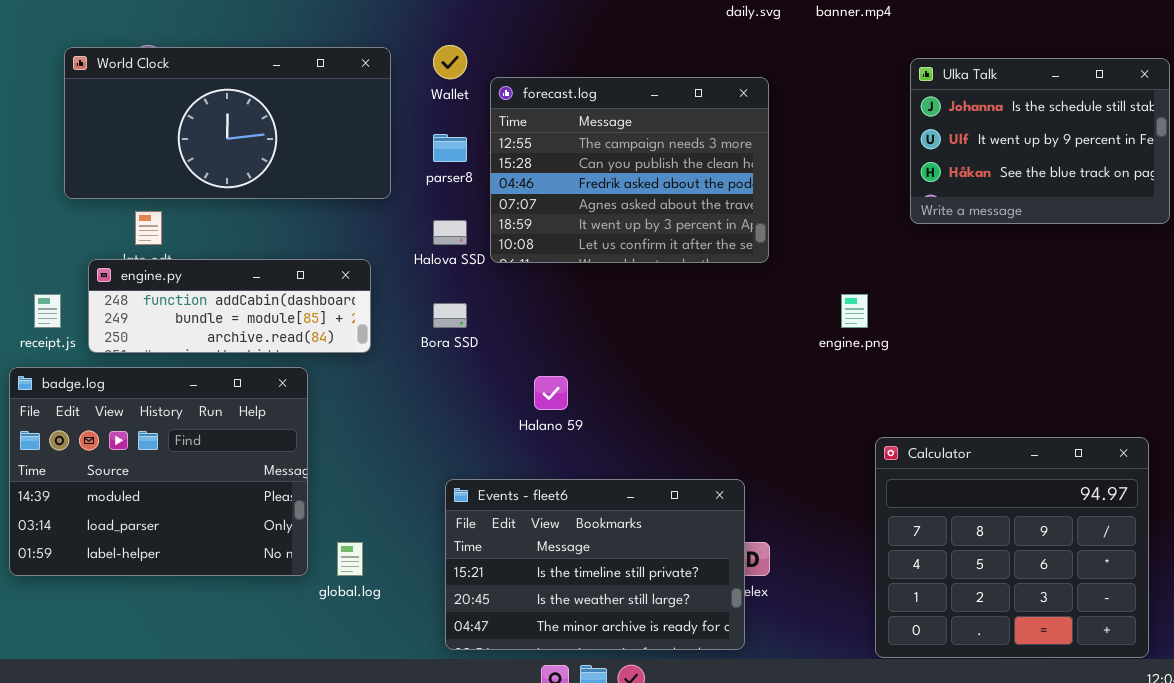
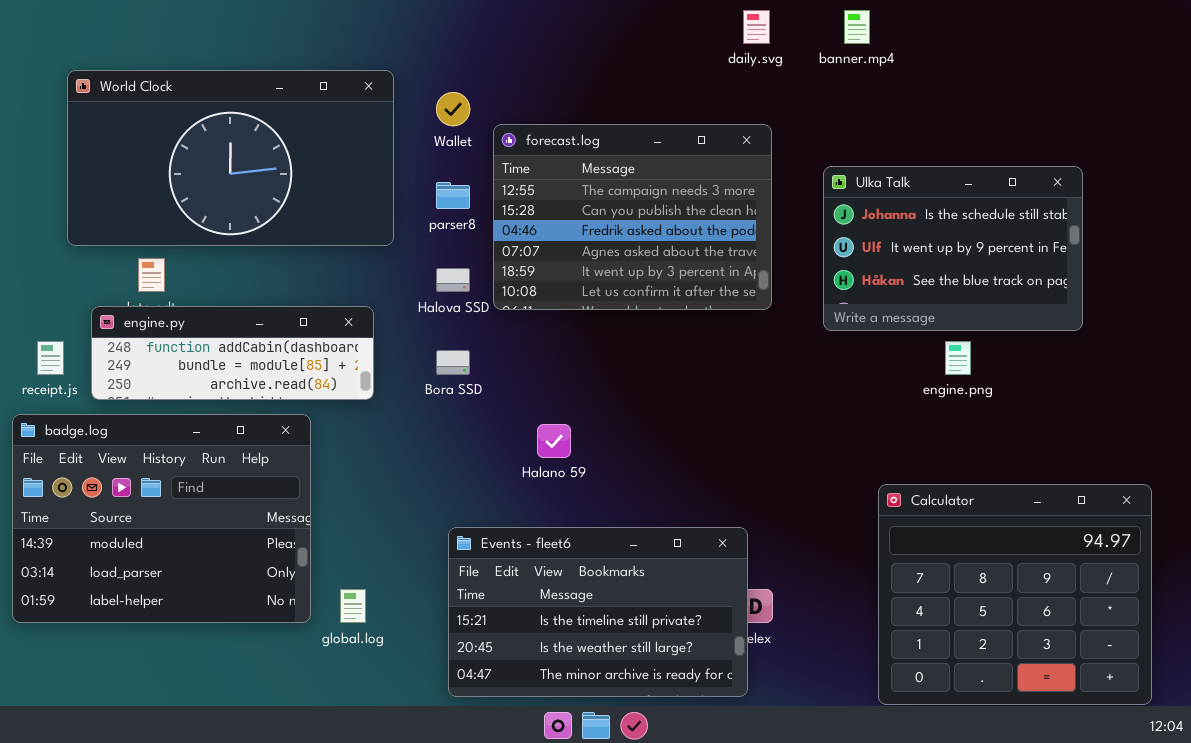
World Clock: [64,47,391,199] -> [67,70,394,246], resized
Ulka Talk: [910,58,1170,224] -> [823,166,1083,331], moved
engine.png: [841,294,868,328] -> [945,341,971,375], moved

